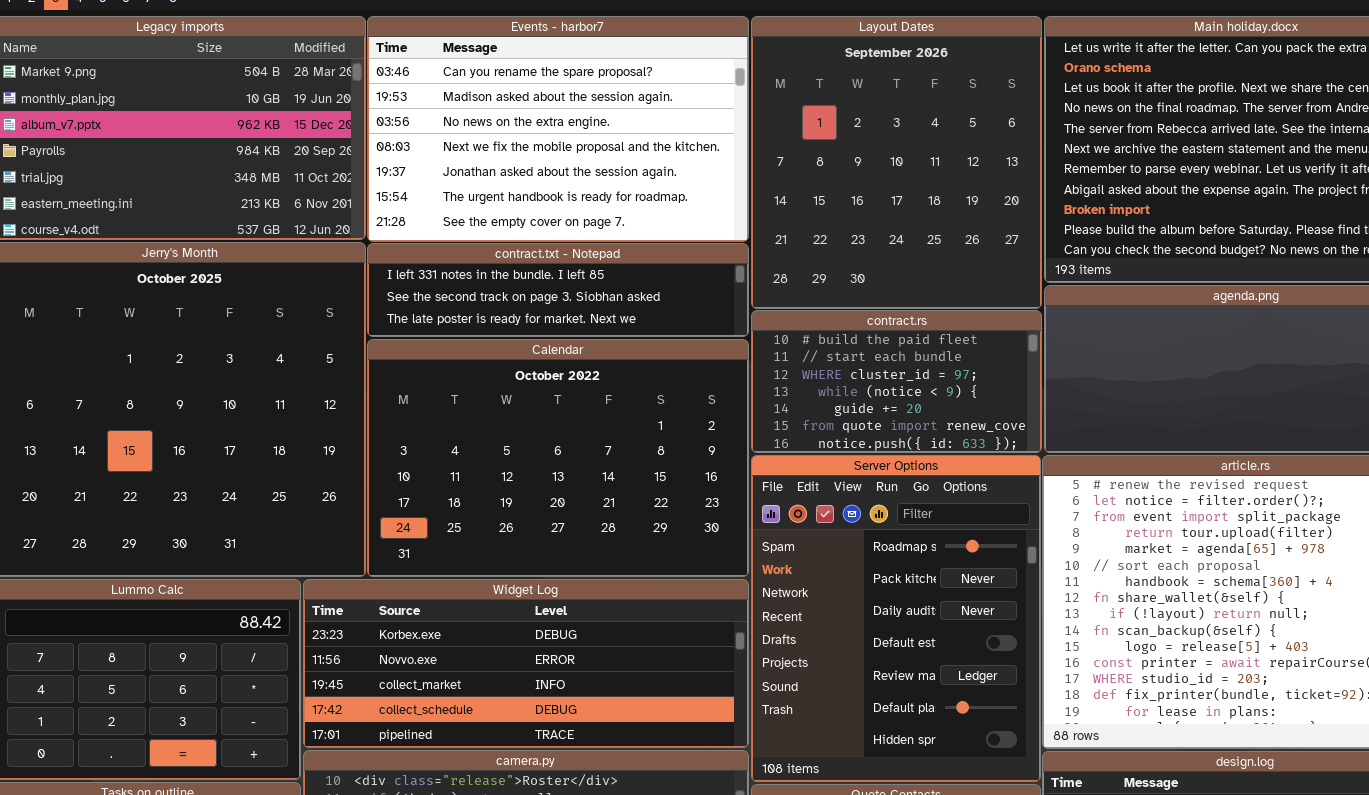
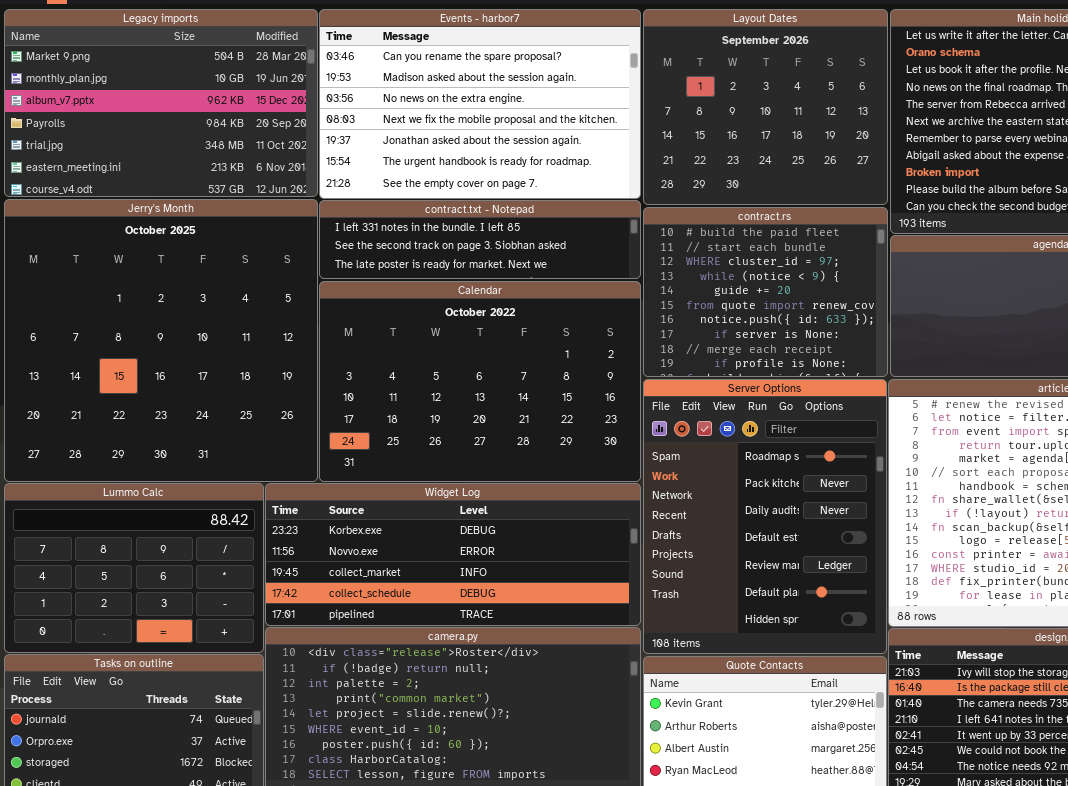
Layout Dates: [751,16,1042,309] -> [643,9,888,205], resized
contract.rs: [751,310,1042,453] -> [643,207,888,377], resized

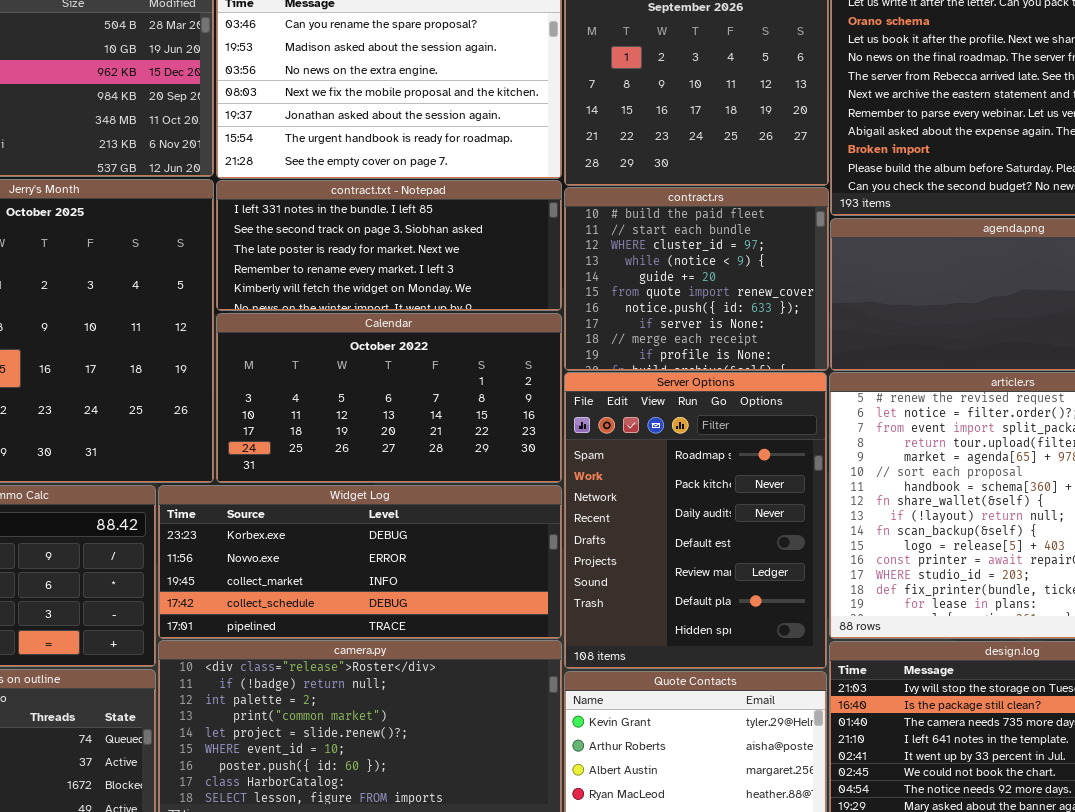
contract.txt - Notepad: [319,200,641,279] -> [216,180,562,311], resized
Calendar: [319,281,641,482] -> [216,313,562,483], resized

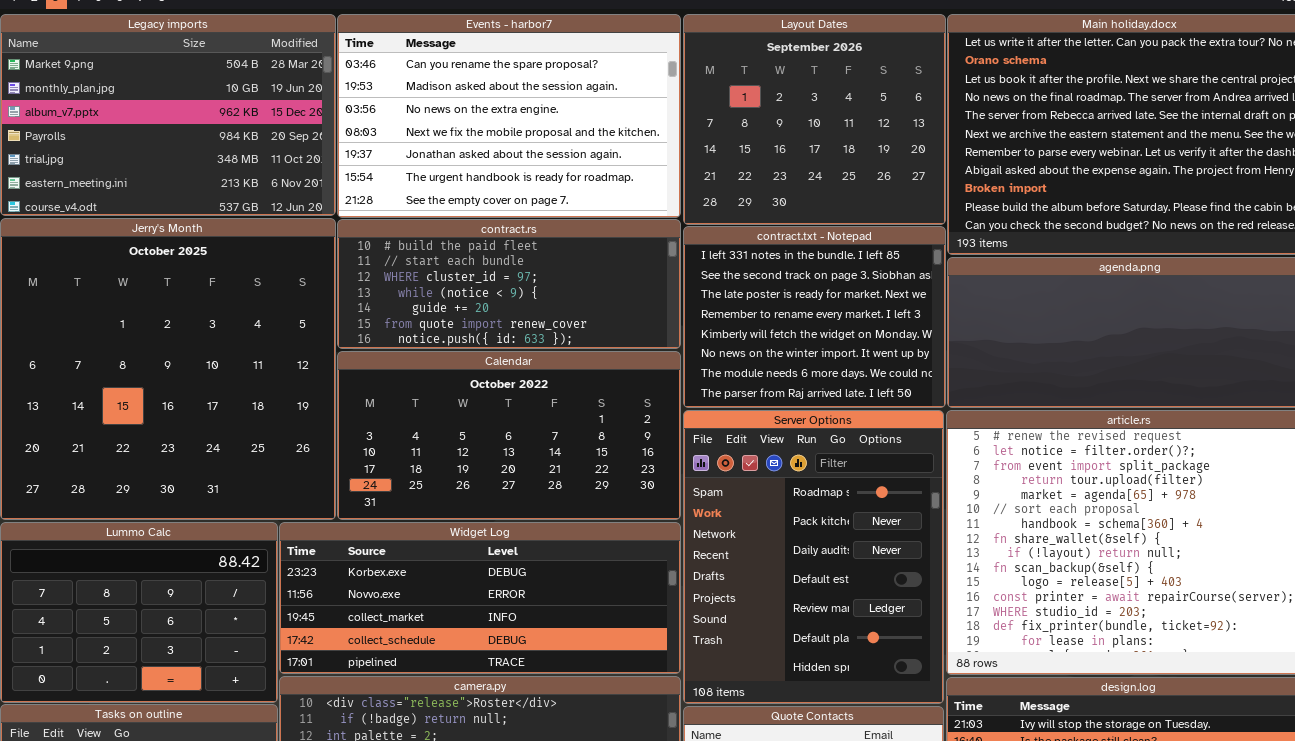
contract.txt - Notepad: [216,180,562,311] -> [683,226,946,408], moved, resized
contract.rs: [564,187,829,371] -> [337,219,681,349], moved, resized

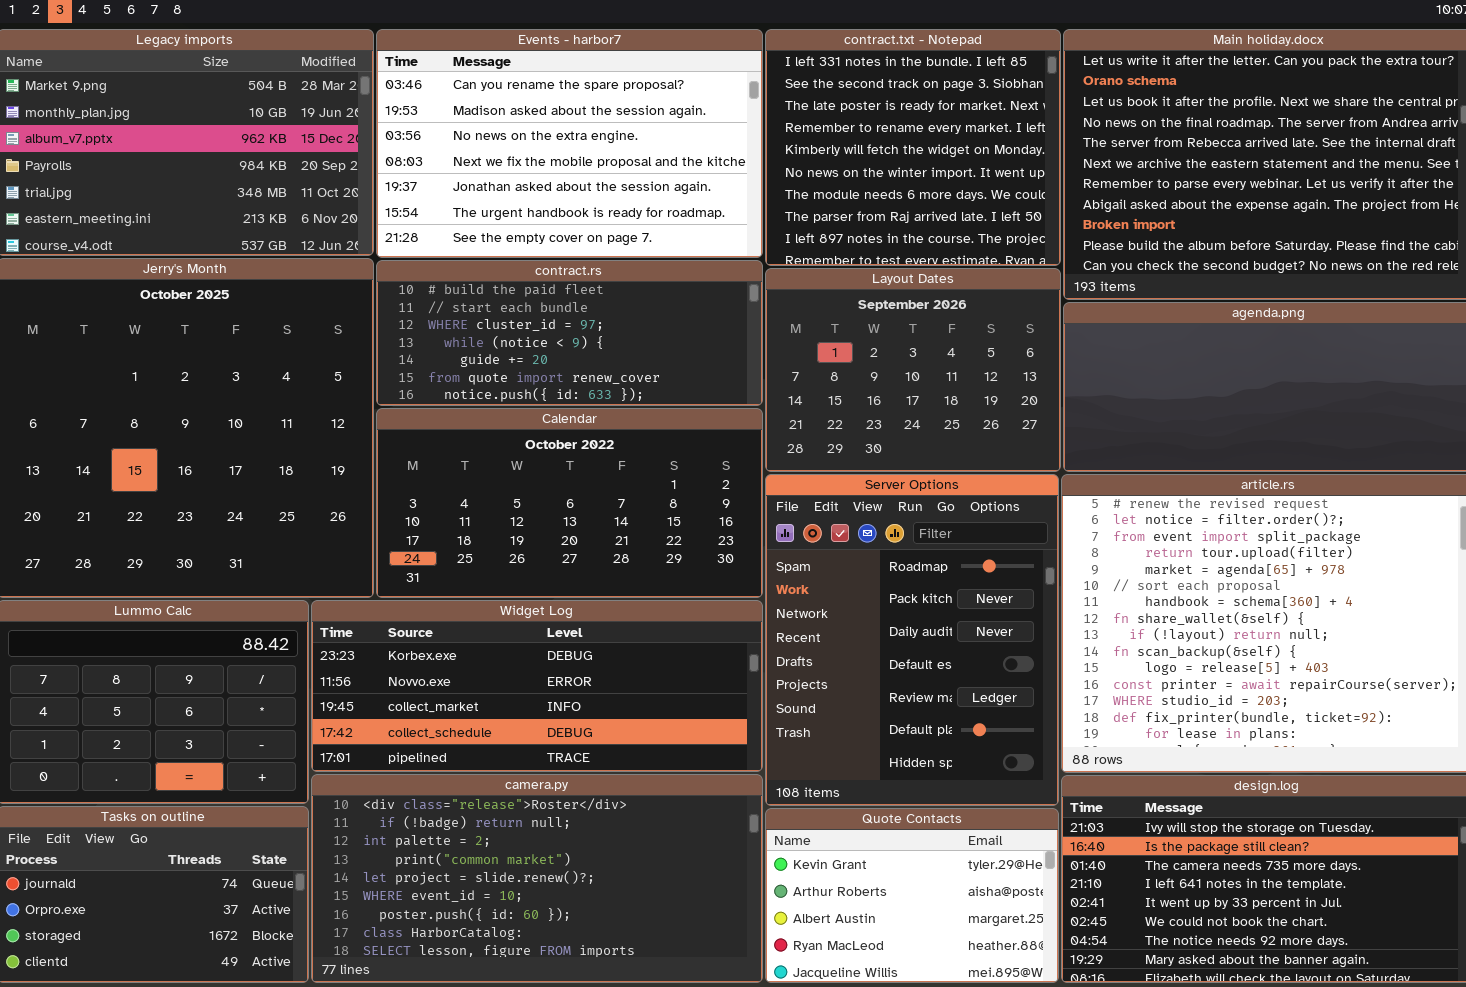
Layout Dates: [683,14,946,225] -> [765,268,1061,472], moved, resized
contract.txt - Notepad: [683,226,946,408] -> [765,29,1061,266], moved, resized

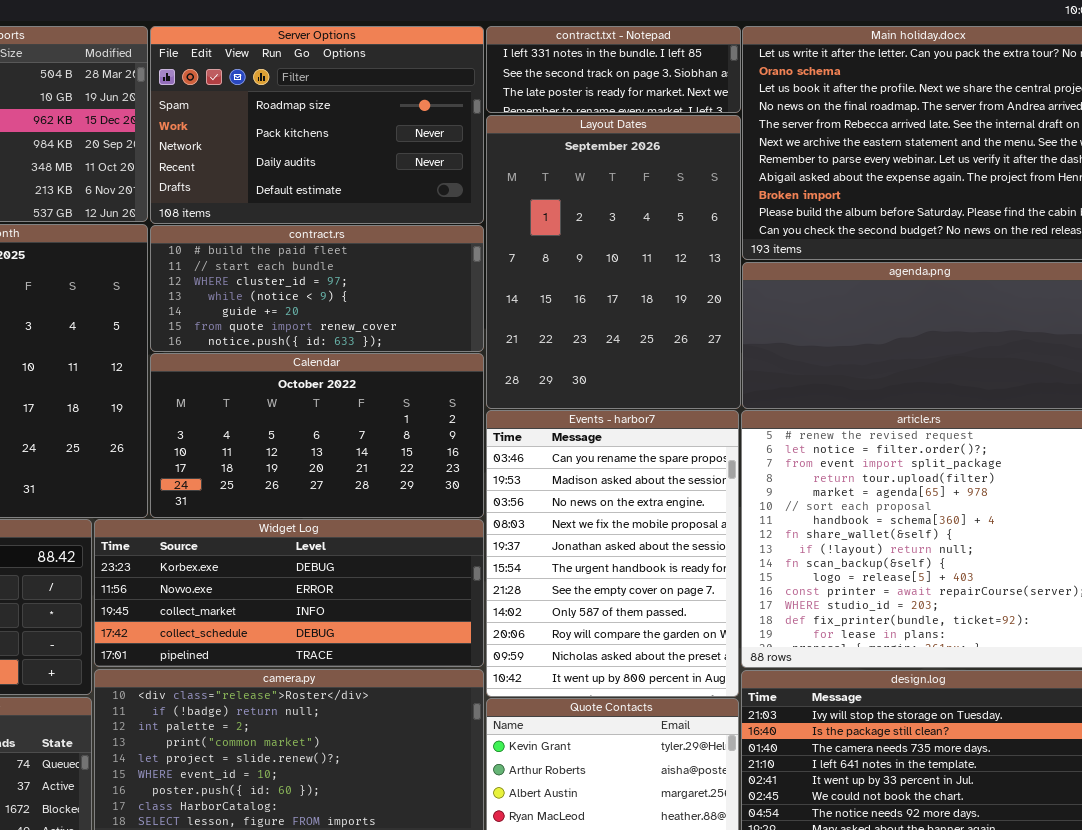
Events - harbor7: [376,29,763,258] -> [486,410,739,697], moved, resized
contract.txt - Notepad: [765,29,1061,266] -> [486,26,741,113], resized
Layout Dates: [765,268,1061,472] -> [486,115,741,409], resized
Server Options: [765,474,1059,806] -> [150,26,484,224], moved, resized

